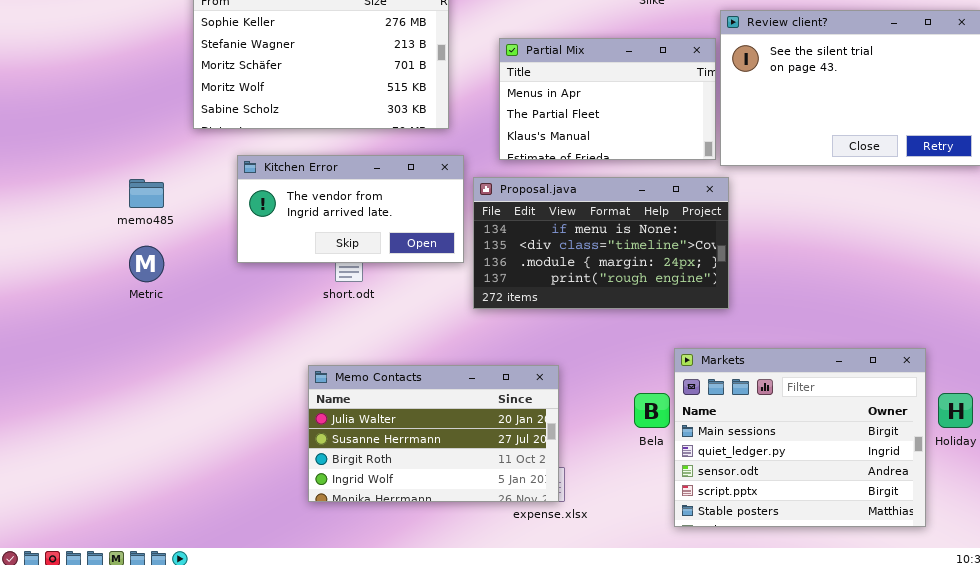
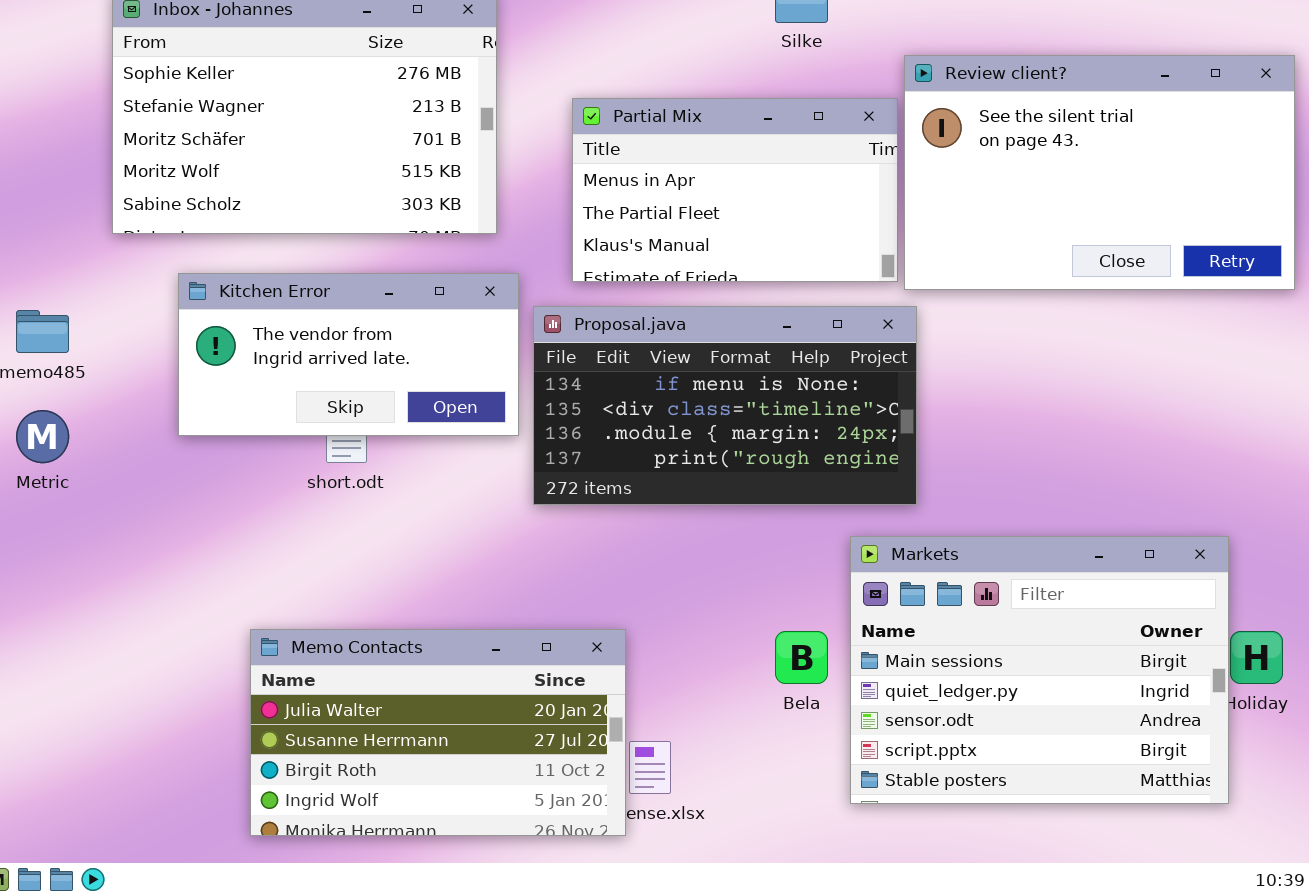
Markets: [674,348,926,527] -> [850,536,1229,804], moved
Memo Contacts: [308,365,559,502] -> [250,629,626,836], moved

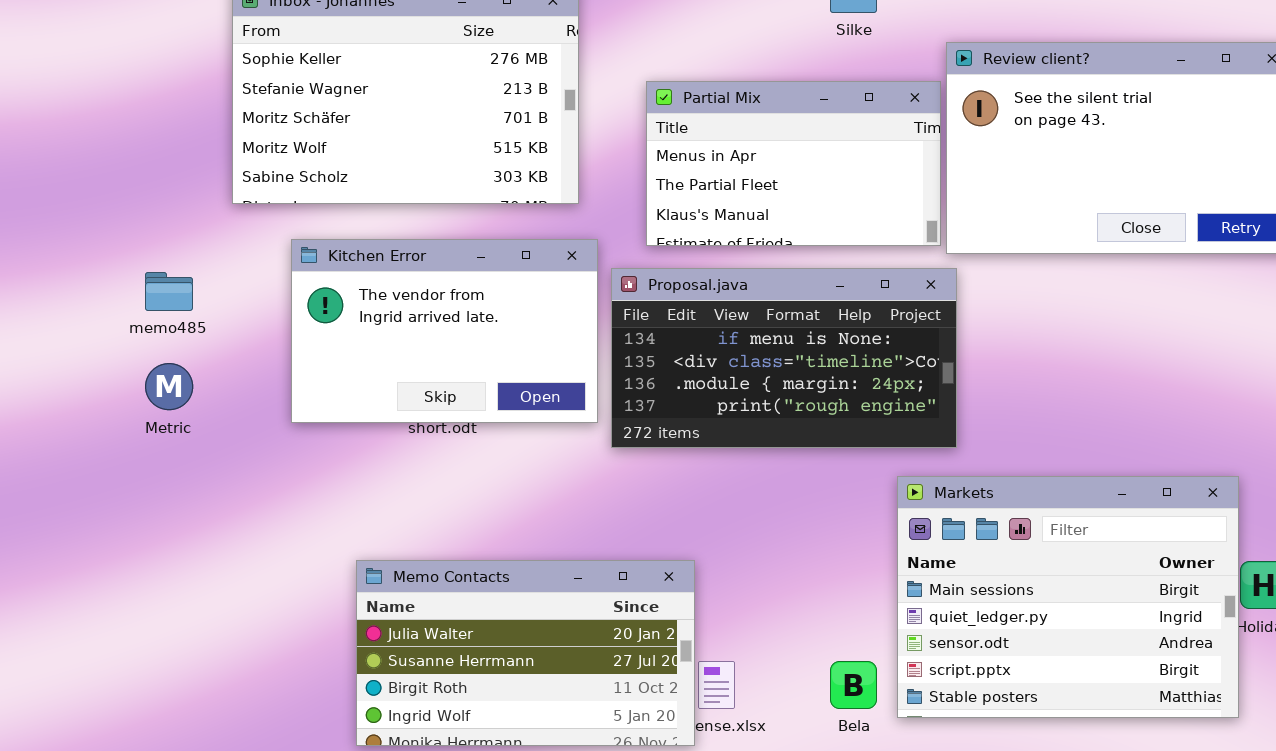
Kitchen Error: [178,273,519,436] -> [291,239,598,423], resized
Bela: [775,631,828,684] -> [830,661,877,709], moved

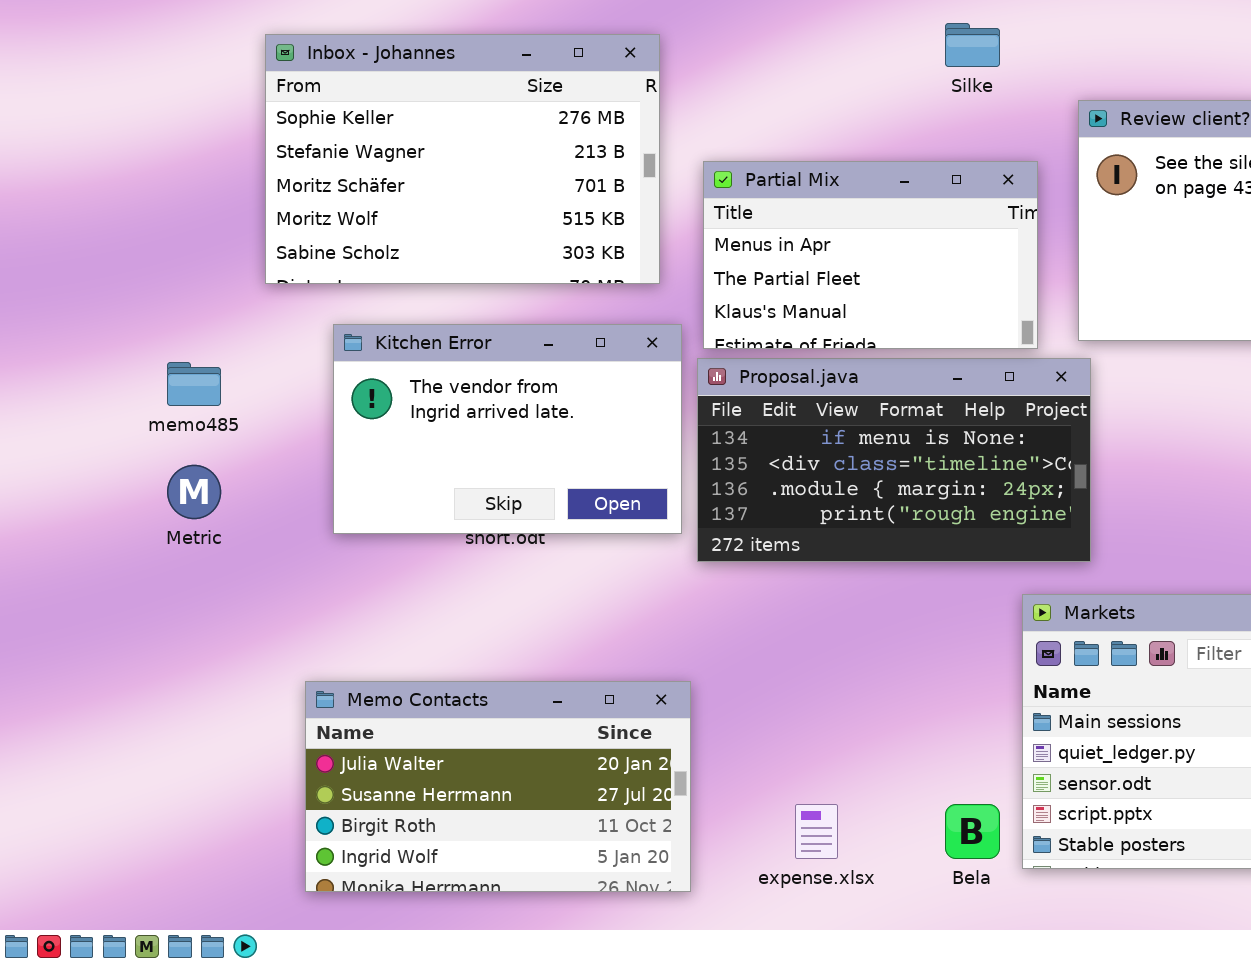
Partial Mix: [646,81,941,246] -> [703,161,1038,349], moved
Memo Contacts: [356,560,695,746] -> [305,681,691,892], moved

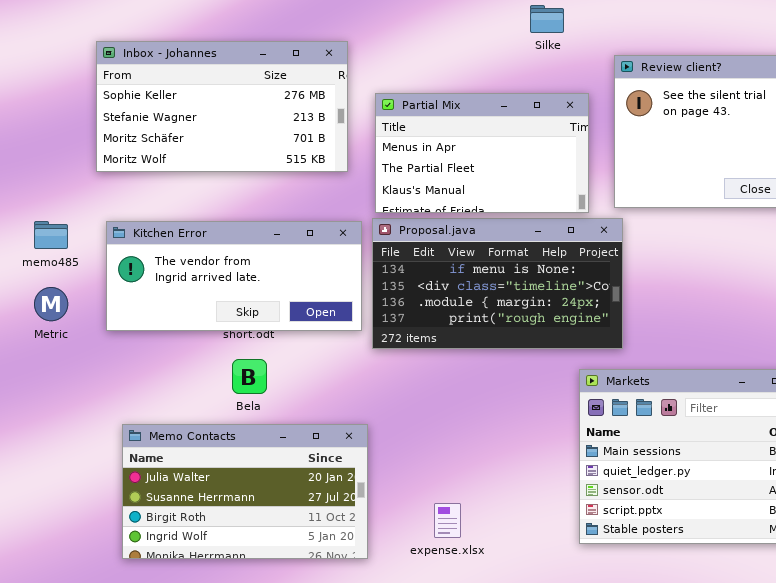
Inbox - Johannes: [265,34,660,284] -> [96,41,348,172], resized
Kitchen Error: [333,324,682,534] -> [106,221,362,331], resized
Bela: [945,804,1000,859] -> [232,359,267,394], moved

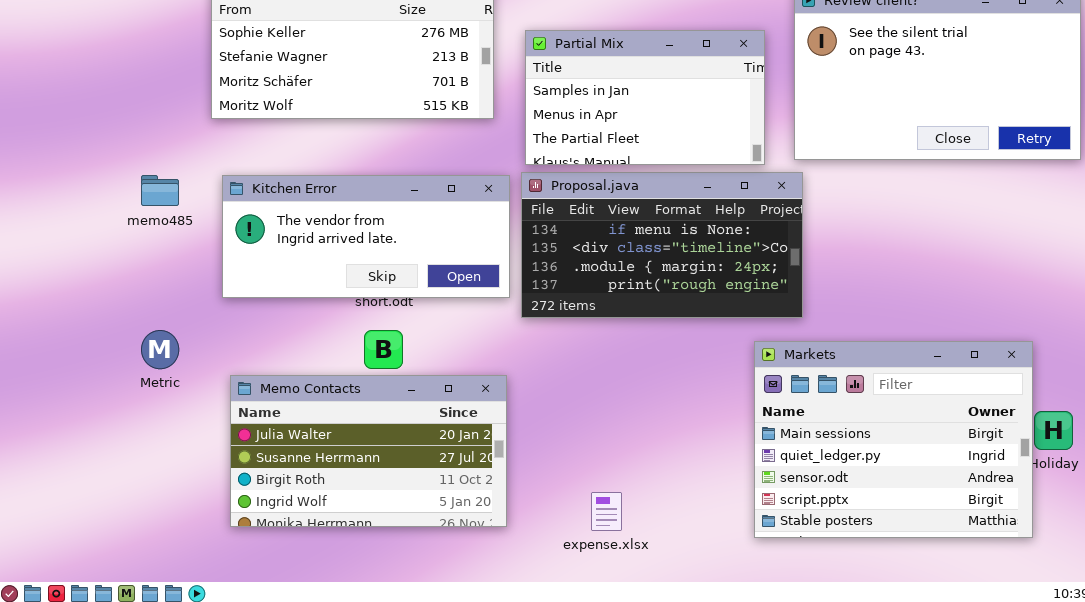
Partial Mix: [375,93,589,213] -> [525,30,765,165], scrolled up 1 row
Metric: [34,287,68,321] -> [141,330,179,369], moved
Memo Contacts: [122,424,368,559] -> [230,375,507,527], moved

